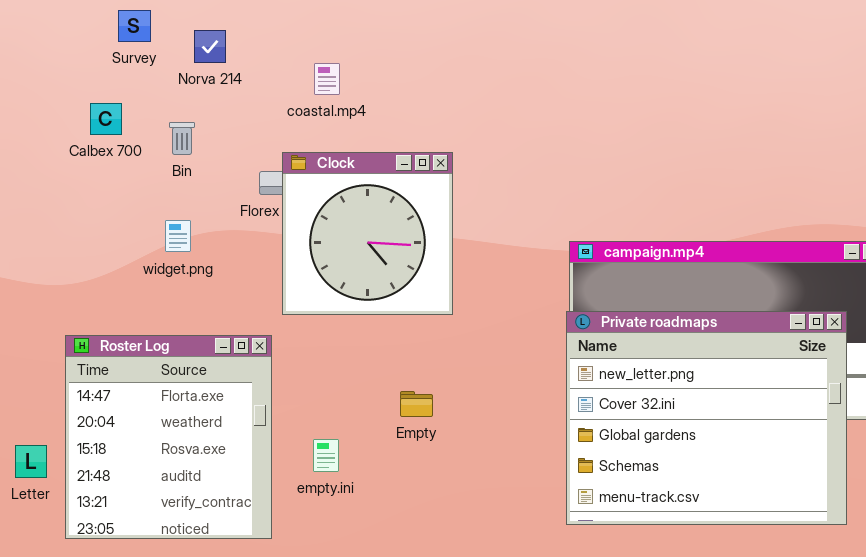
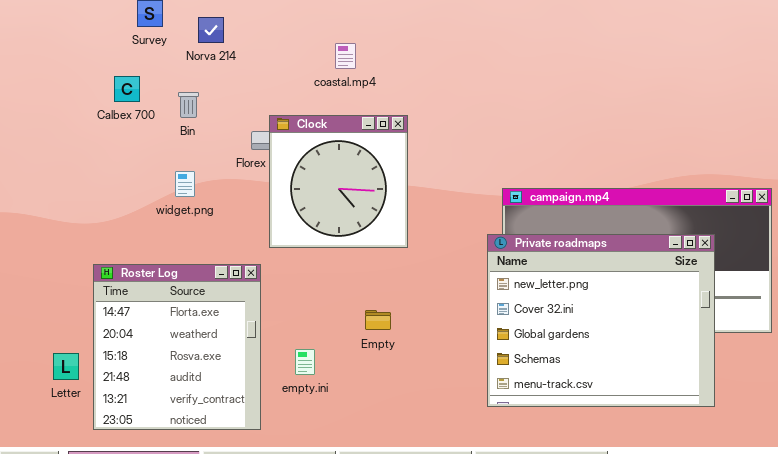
coastal.mp4: [314,63,340,95] -> [335,43,356,69], moved
Private roadmaps: [566,311,847,525] -> [487,234,715,407], moved

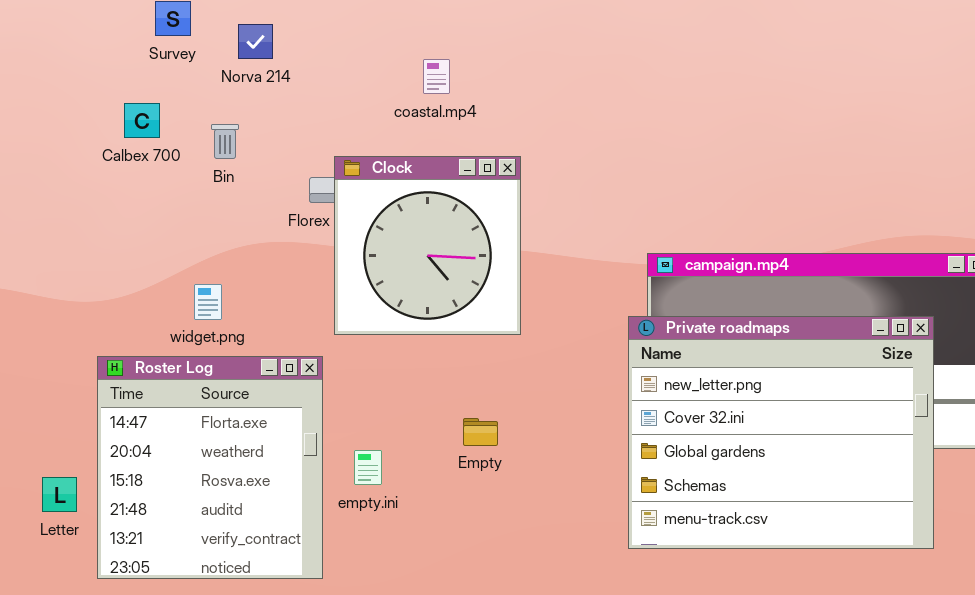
widget.png: [175,171,195,197] -> [194,284,222,320], moved
empty.ini: [295,349,315,375] -> [354,450,382,485], moved

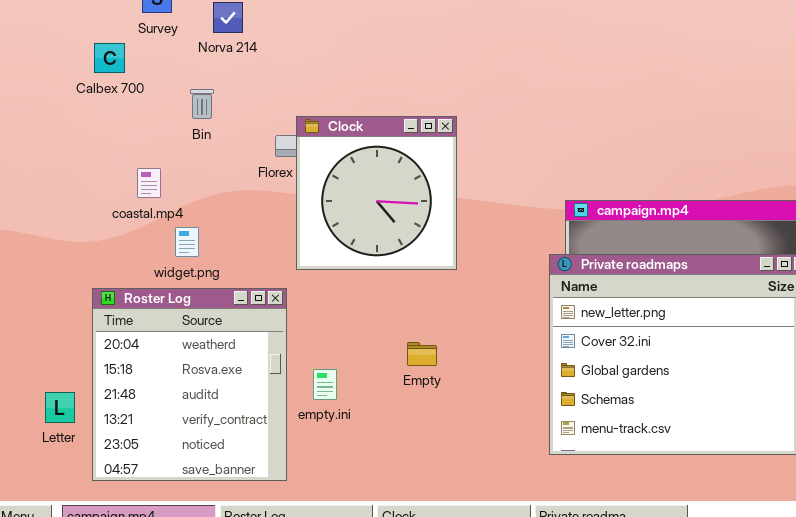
coastal.mp4: [423,59,450,94] -> [137,168,161,198], moved
Calbex 700: [124,103,160,138] -> [94,43,125,73], moved
Roster Log: [97,356,323,579] -> [92,288,287,481], scrolled down 1 row

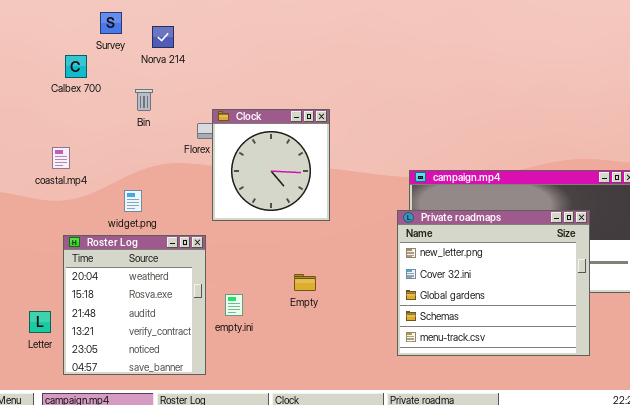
coastal.mp4: [137,168,161,198] -> [52,147,70,169], moved

